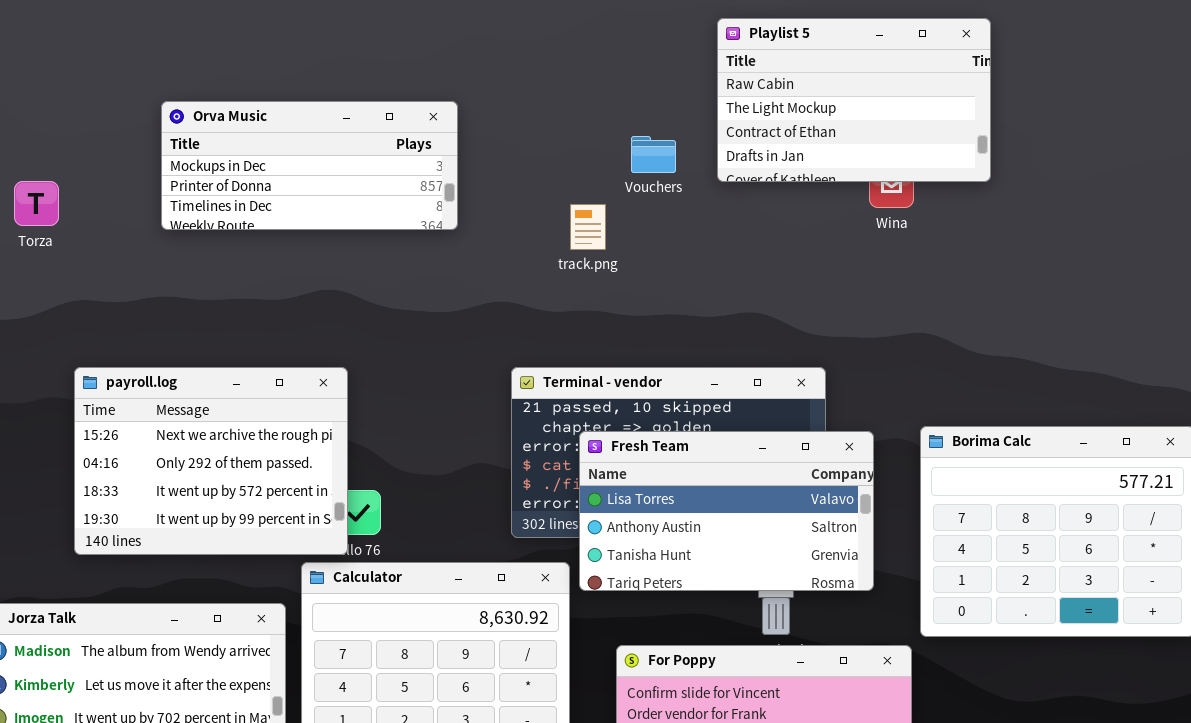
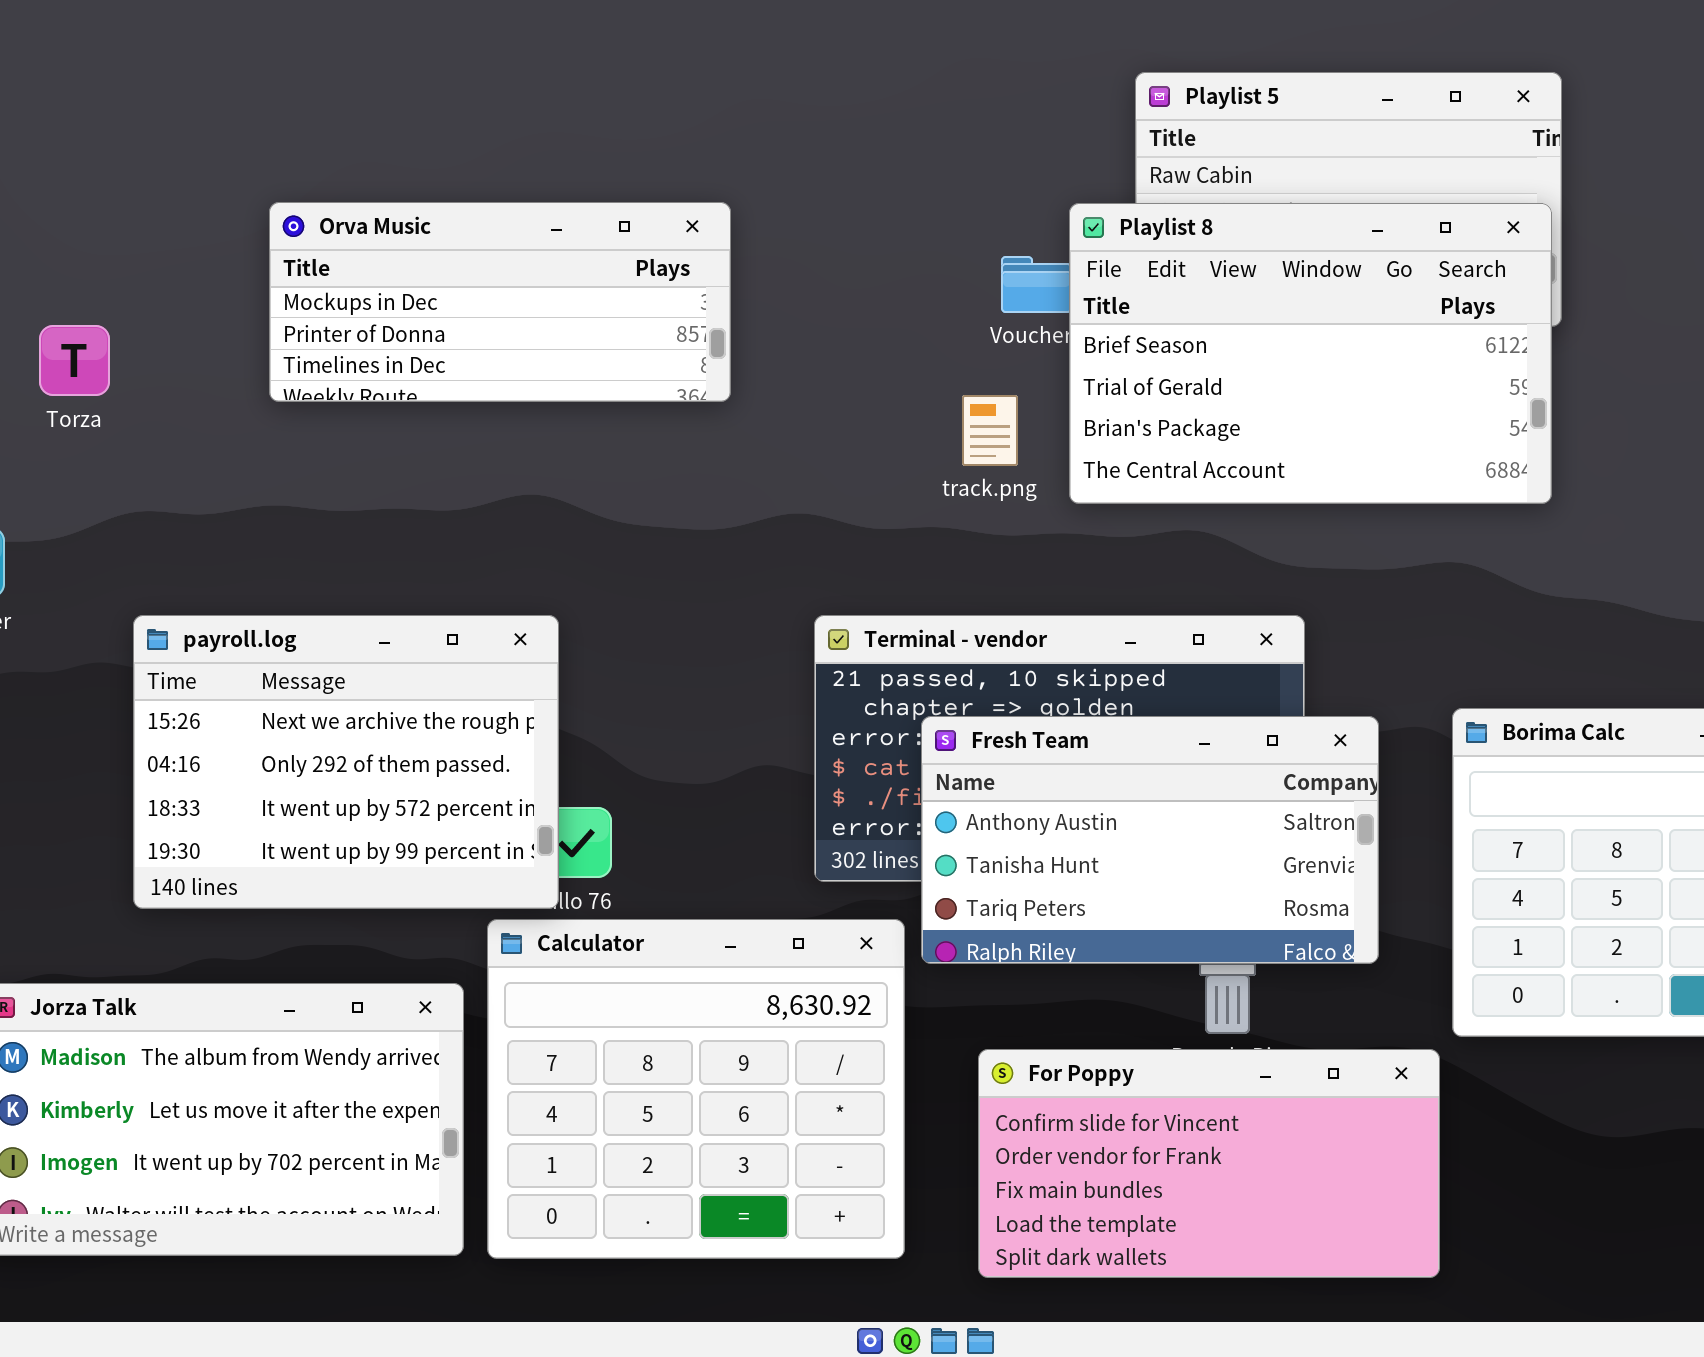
Playlist 8: none -> [1069,203,1552,504], opened
track.png: [570,204,606,250] -> [962,395,1018,466], moved
Fresh Team: [579,431,874,591] -> [921,716,1379,964], scrolled down 1 row

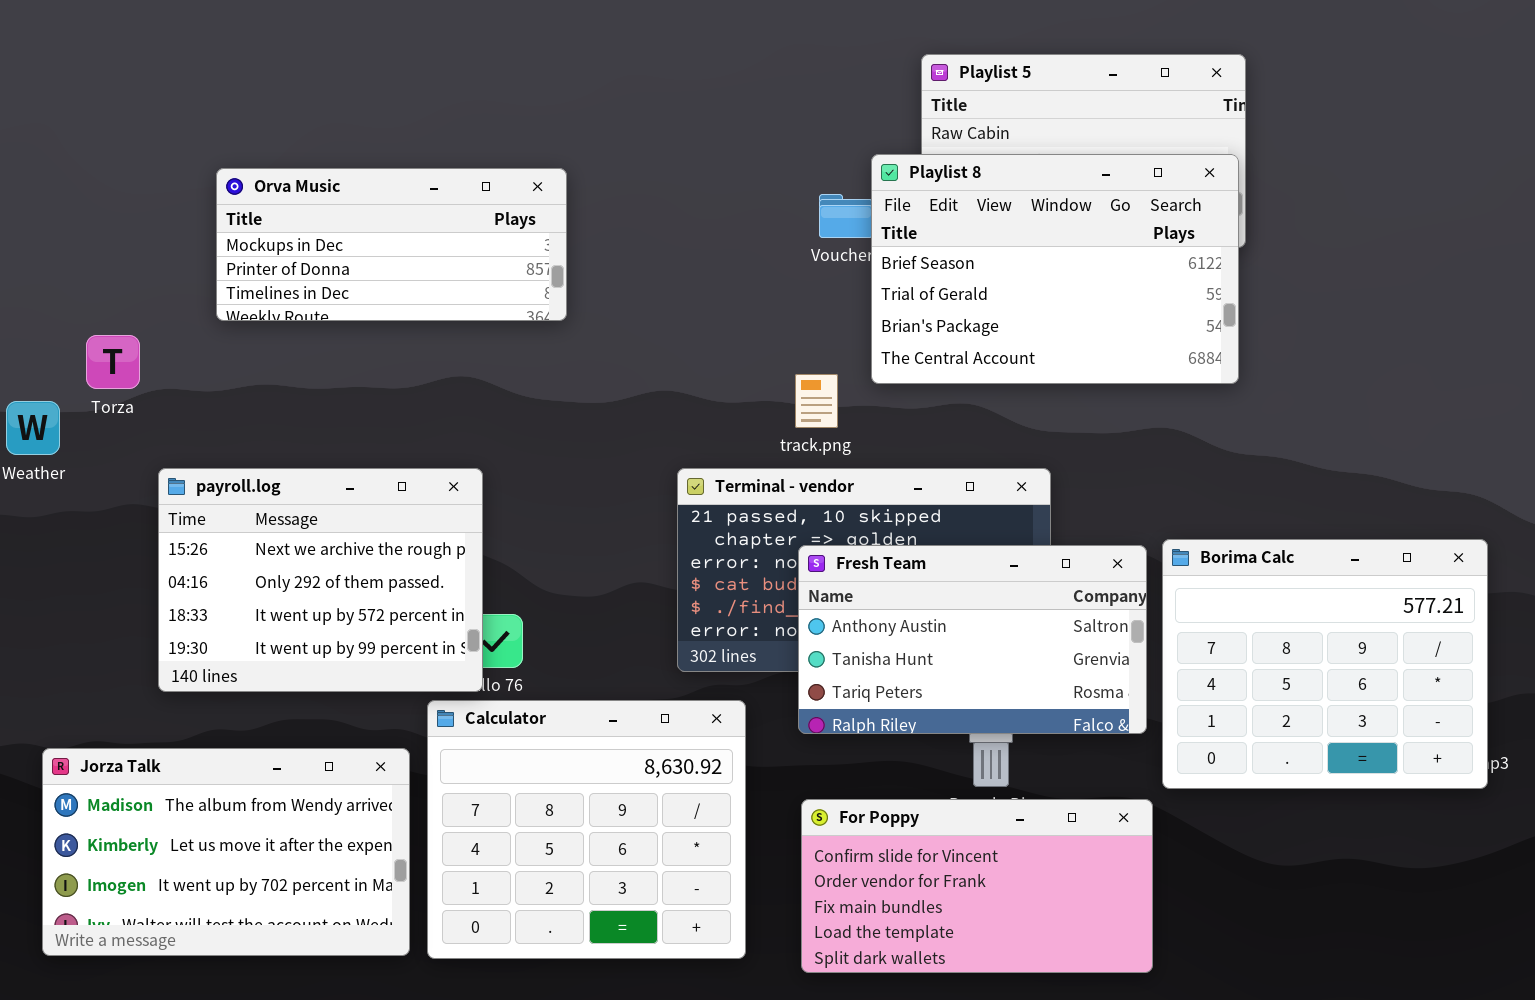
Orva Music: [269,202,731,402] -> [216,168,567,321], moved
Torza: [39,325,110,396] -> [86,335,140,389], moved
track.png: [962,395,1018,466] -> [795,374,838,428], moved
Fresh Team: [921,716,1379,964] -> [798,545,1147,734], moved

